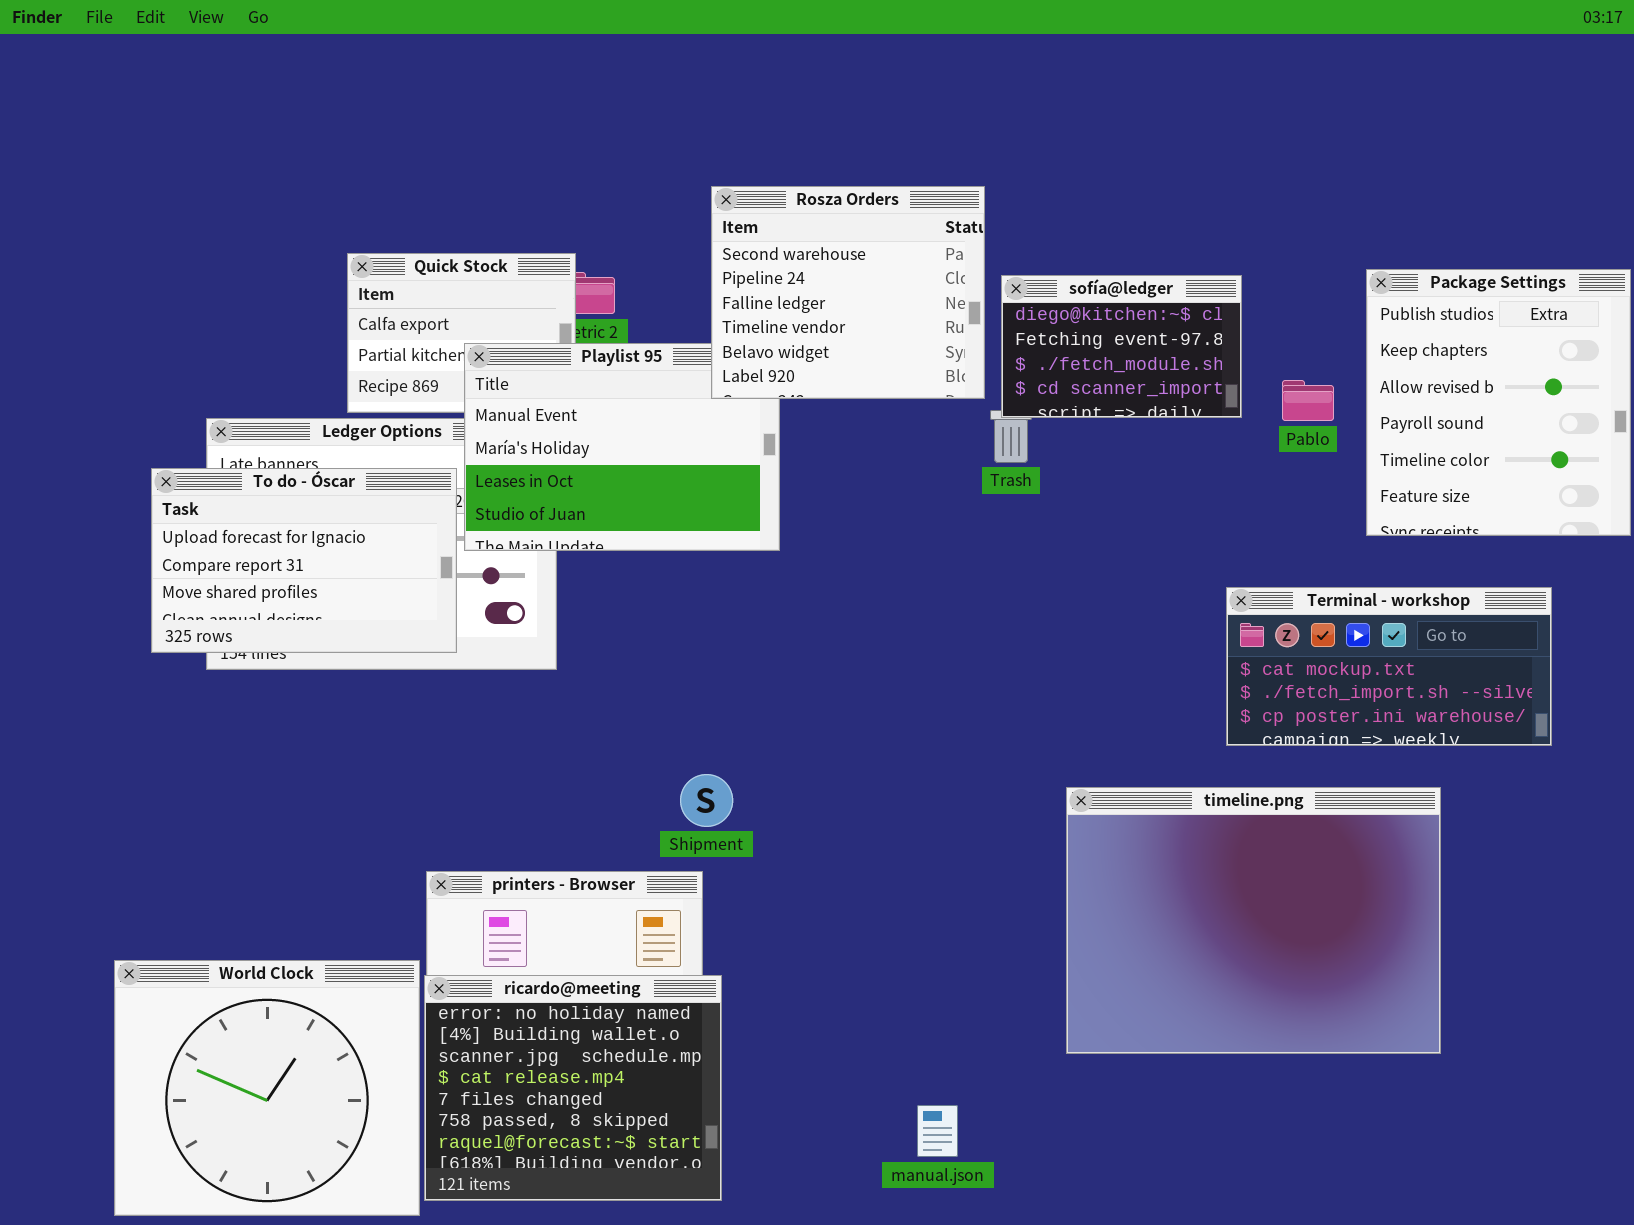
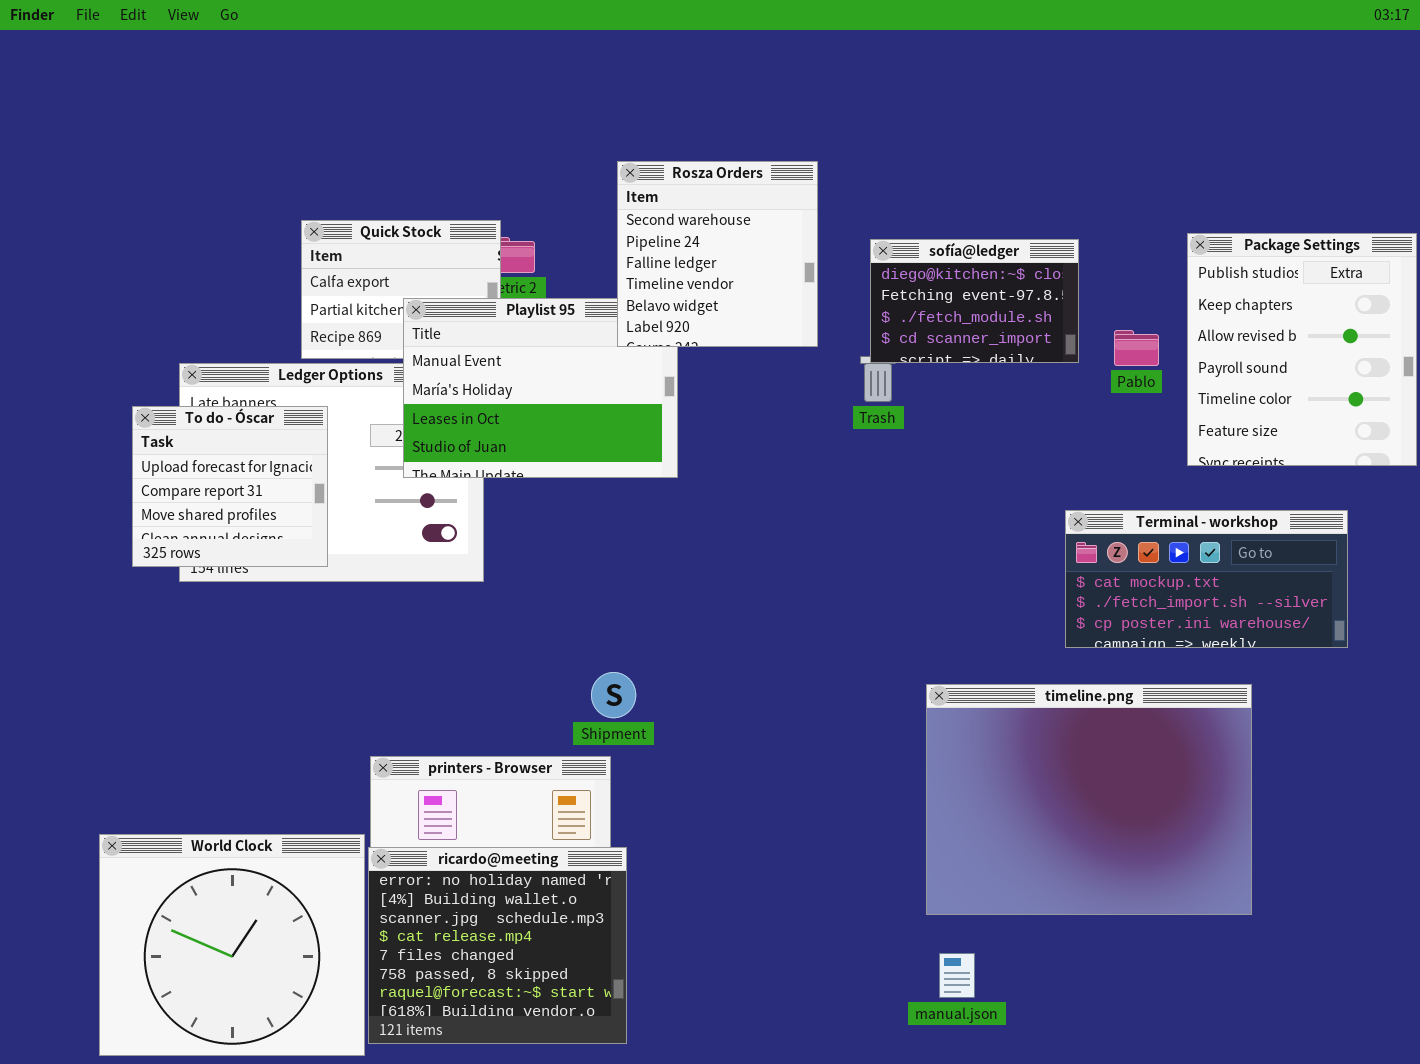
Rosza Orders: [711,186,985,399] -> [617,161,818,347], resized
To do - Óscar: [151,468,457,653] -> [132,406,328,567], resized
manual.json: [917,1105,958,1157] -> [939,953,975,998], moved

